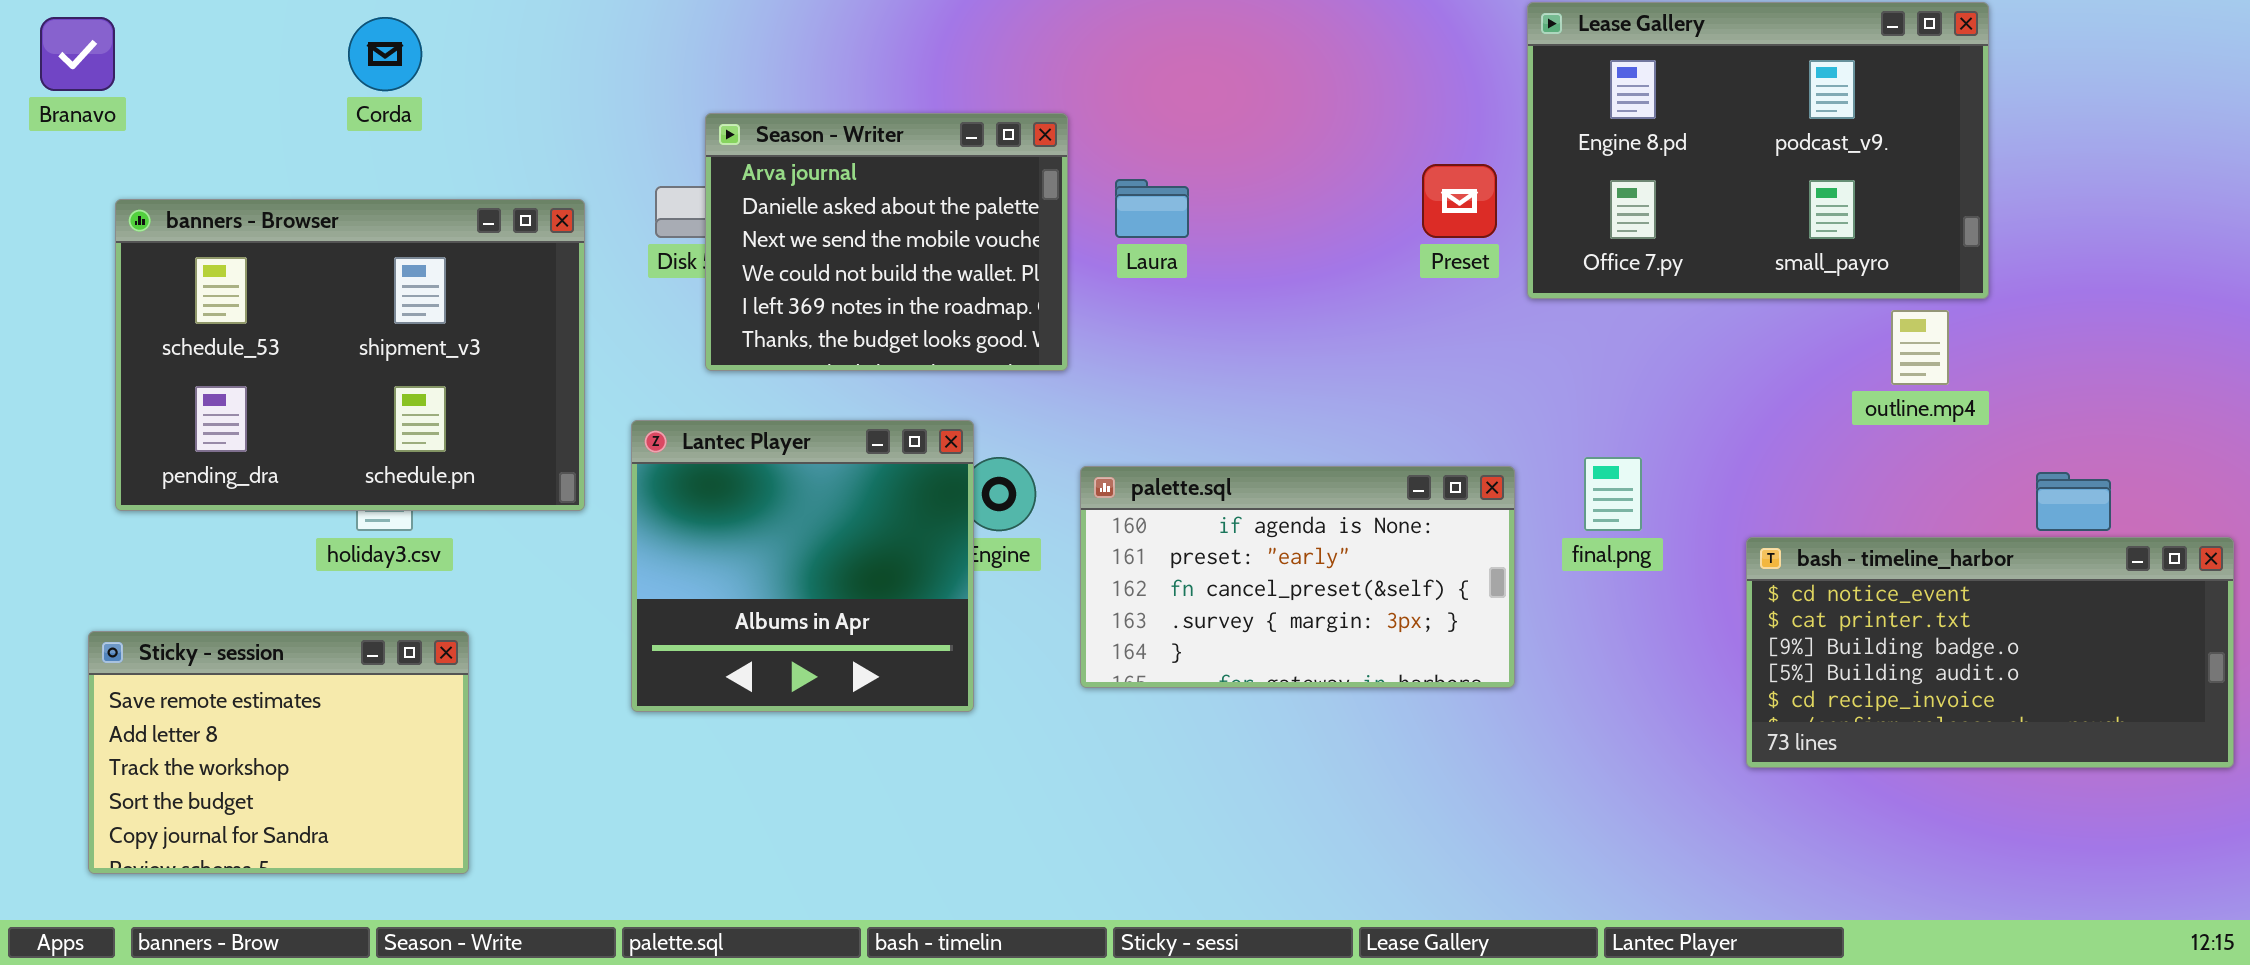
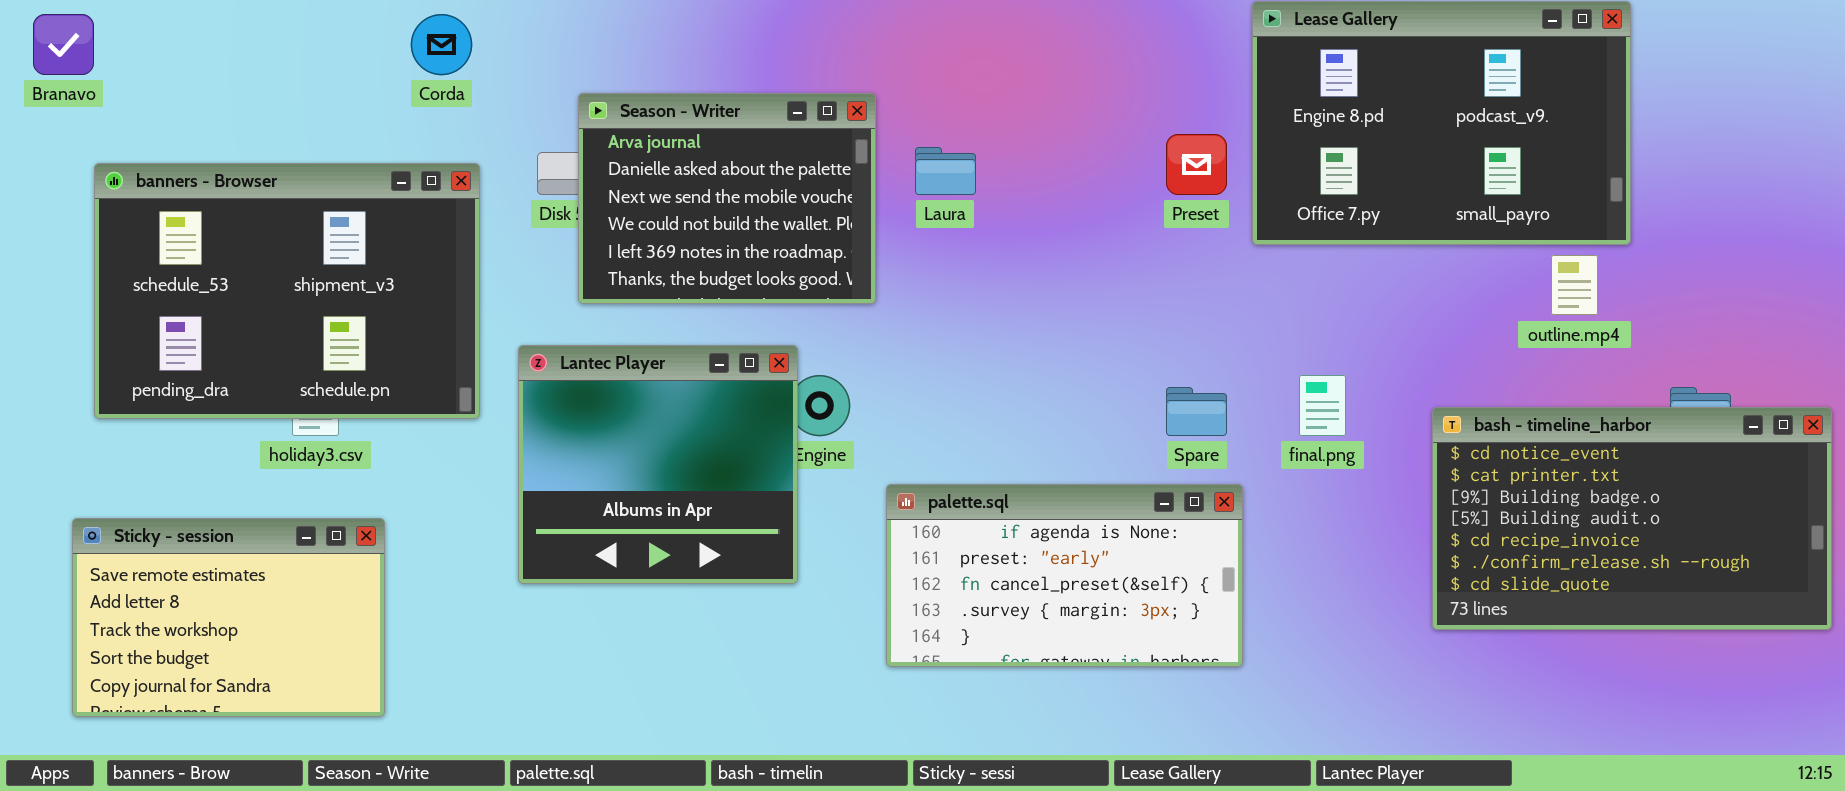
Corda: [348,17,422,91] -> [411,14,472,75], moved
palette.sql: [1080,466,1515,688] -> [886,484,1243,667], moved
bash - timeline_harbor: [1746,537,2234,768] -> [1432,407,1832,630], resized

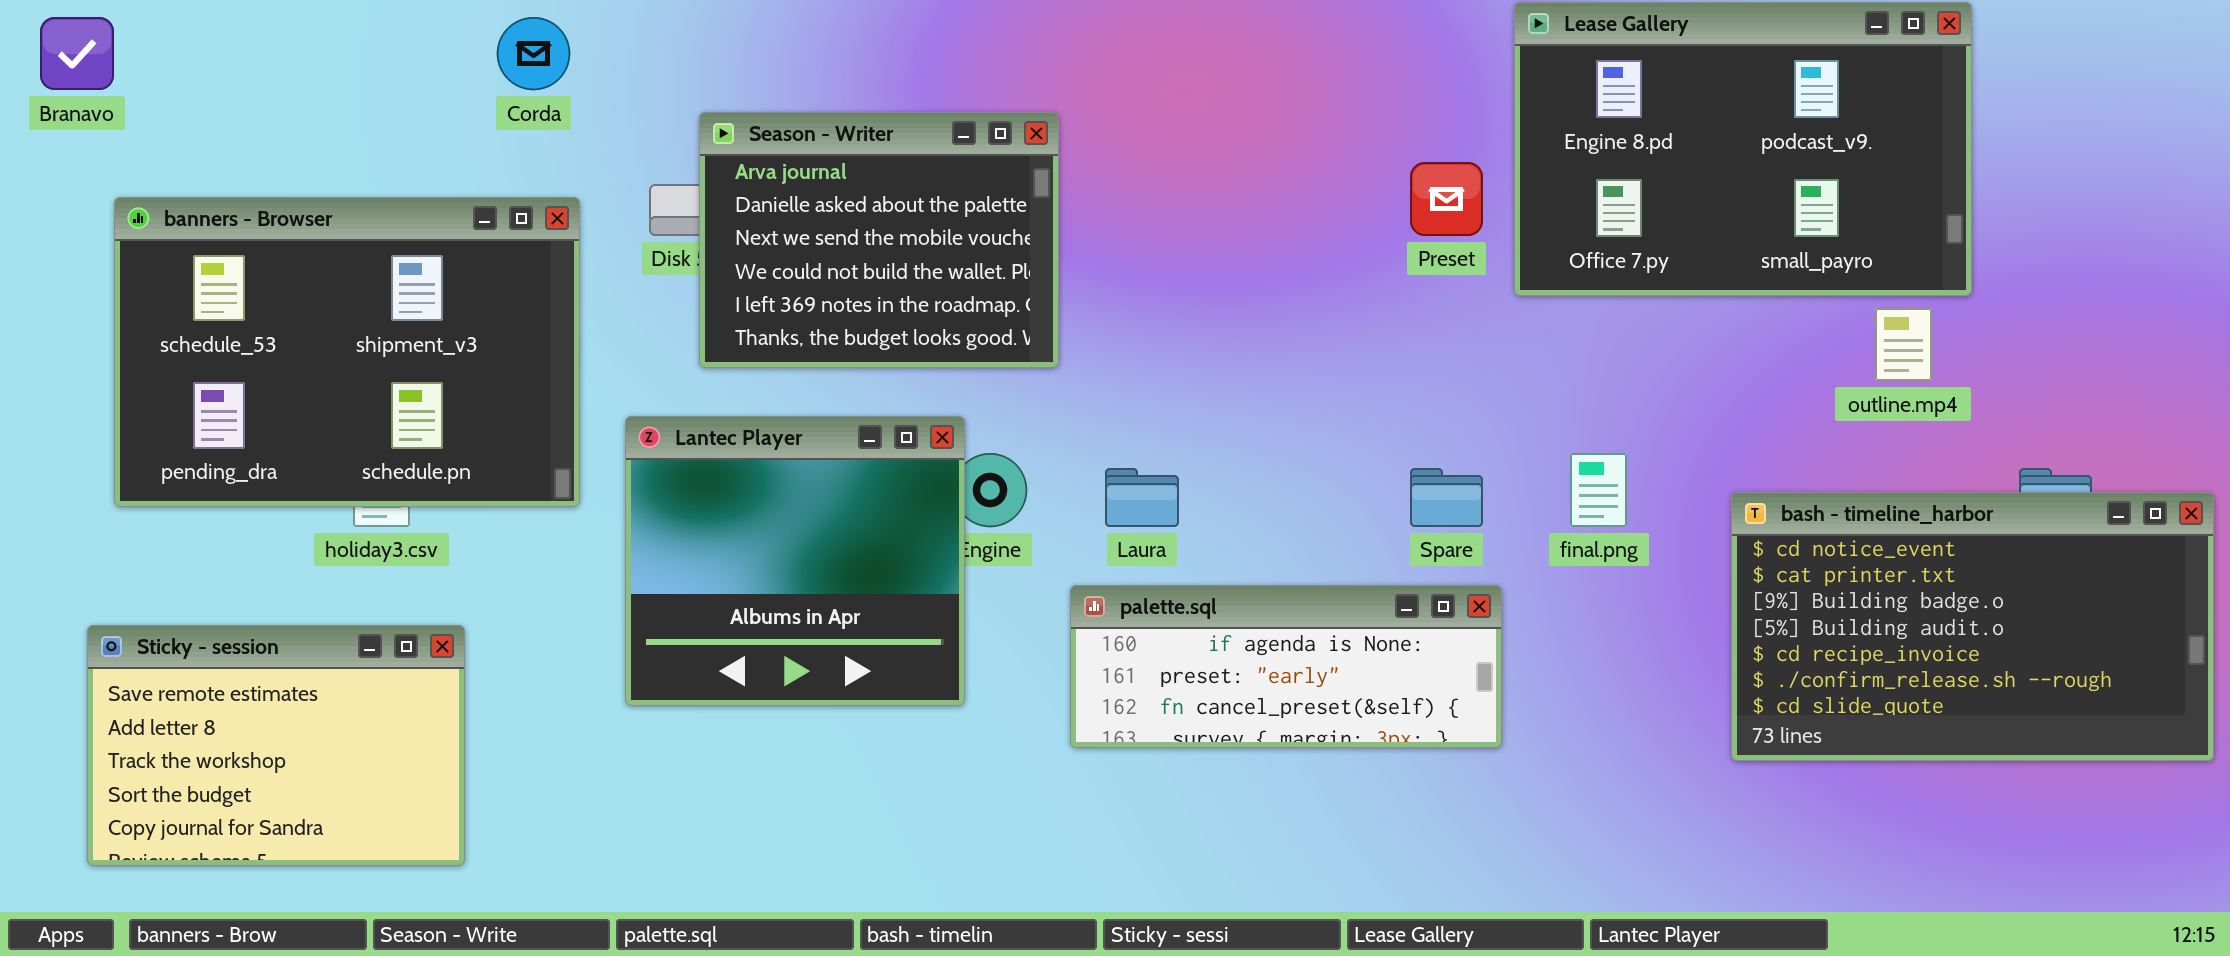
Laura: [915,147,976,195] -> [1105,468,1179,527], moved
palette.sql: [886,484,1243,667] -> [1070,585,1502,748], resized

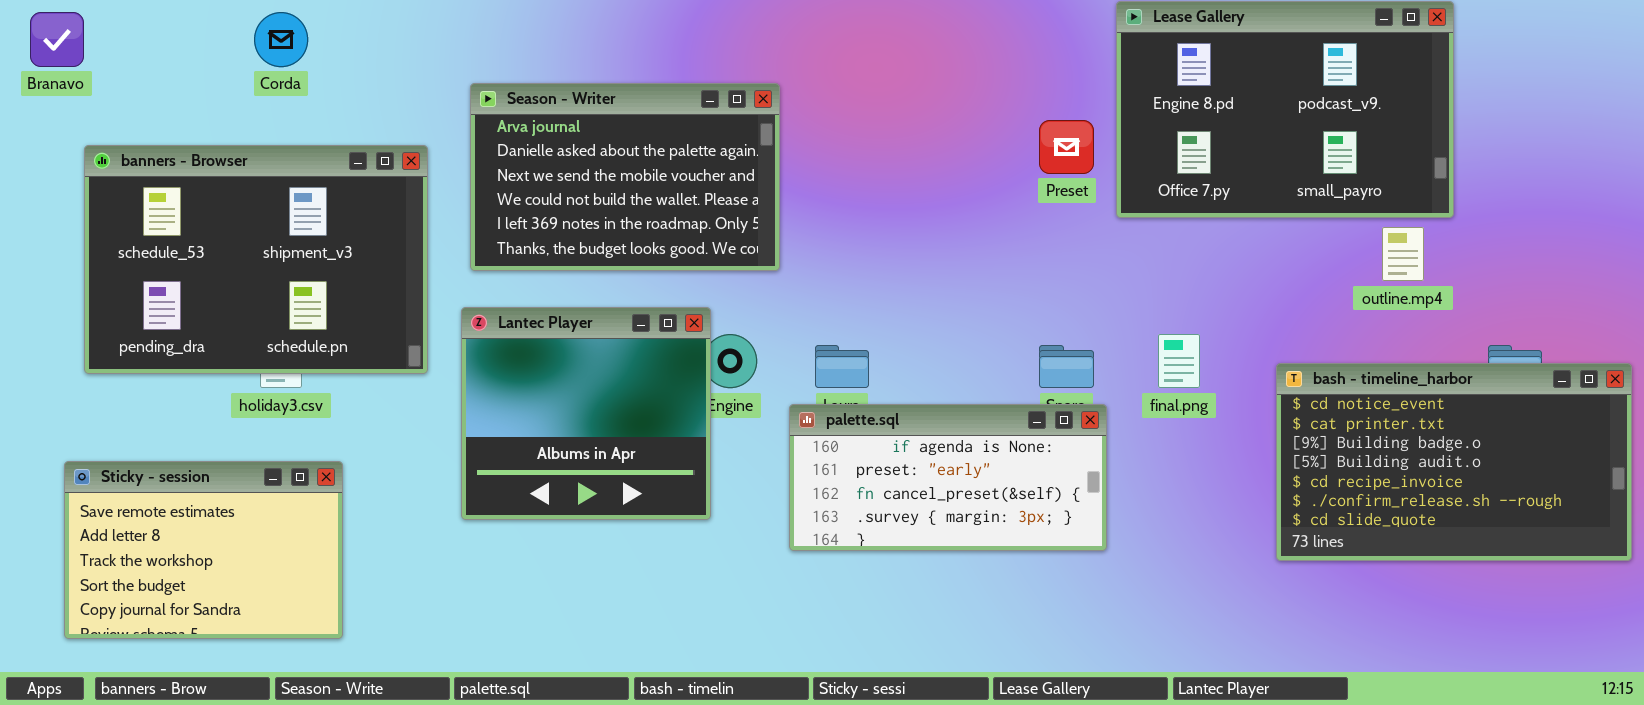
Corda: [497,17,570,90] -> [254,12,308,67], moved
Season - Writer: [699,112,1059,368] -> [470,83,780,271], resized
palette.sql: [1070,585,1502,748] -> [789,404,1107,551], resized

